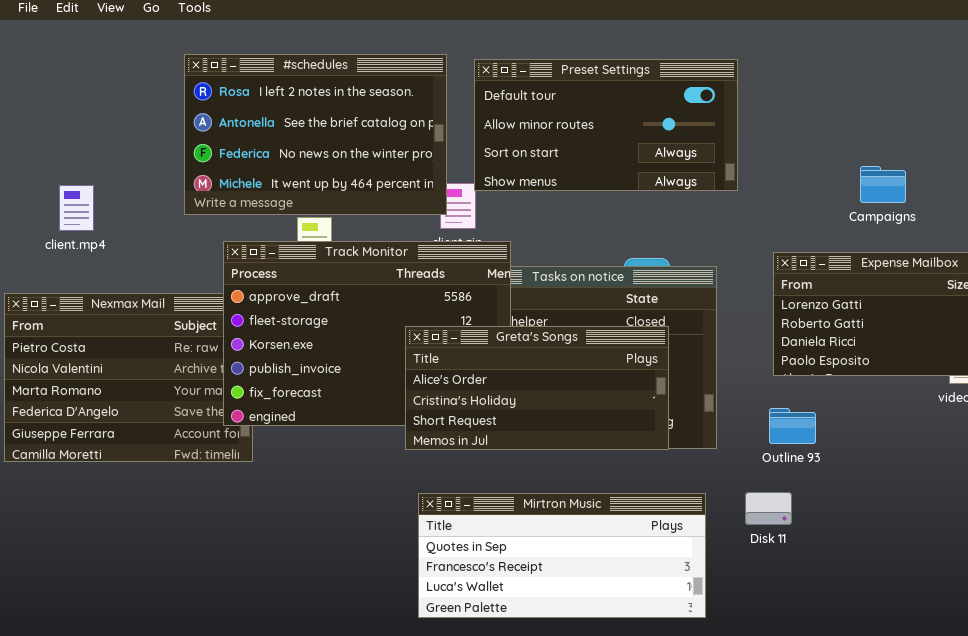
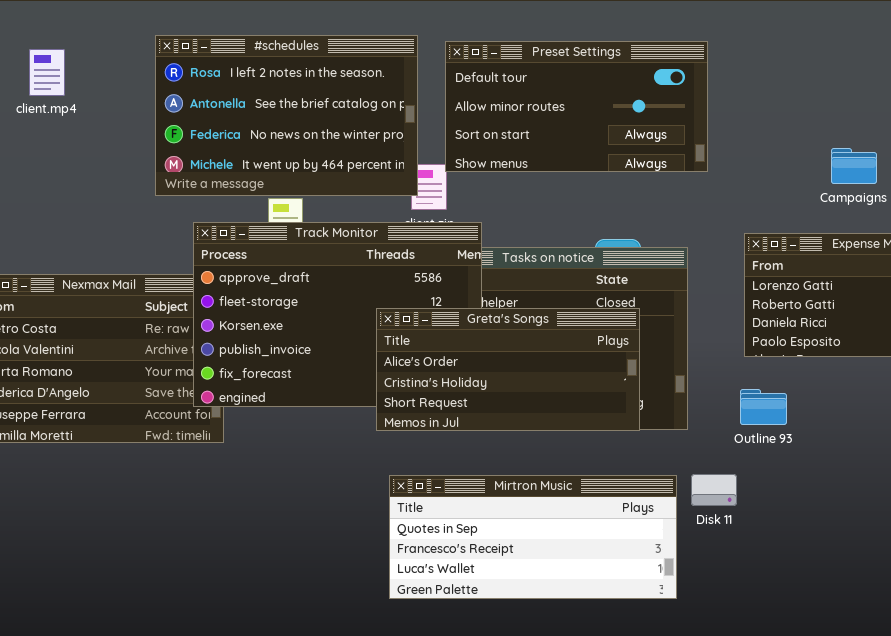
client.mp4: [59,185,94,231] -> [29,49,65,96], moved
Disk 11: [745,492,792,525] -> [691,474,737,506], moved

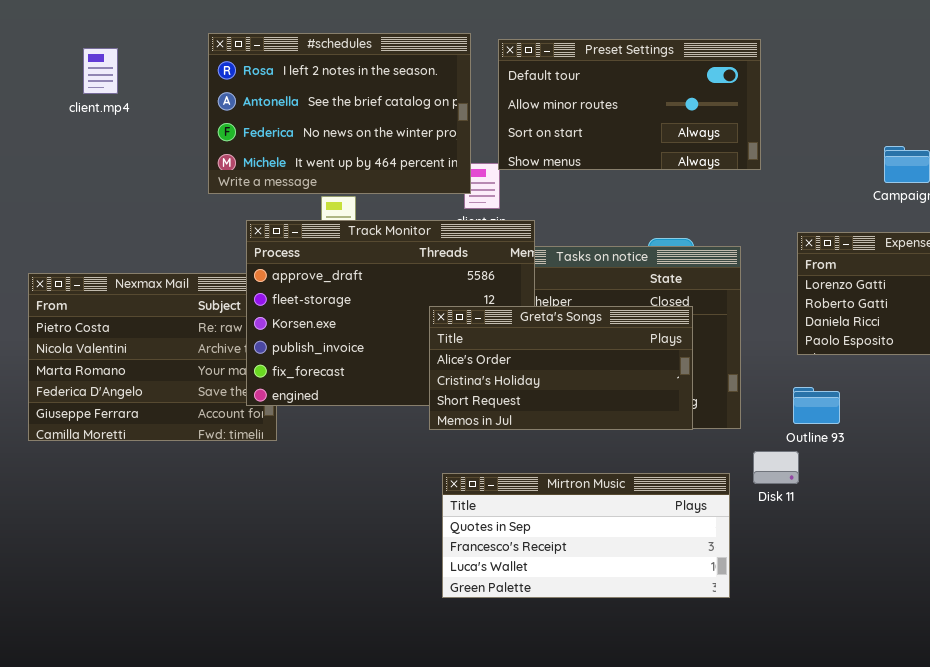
Disk 11: [691,474,737,506] -> [753,451,799,484], moved

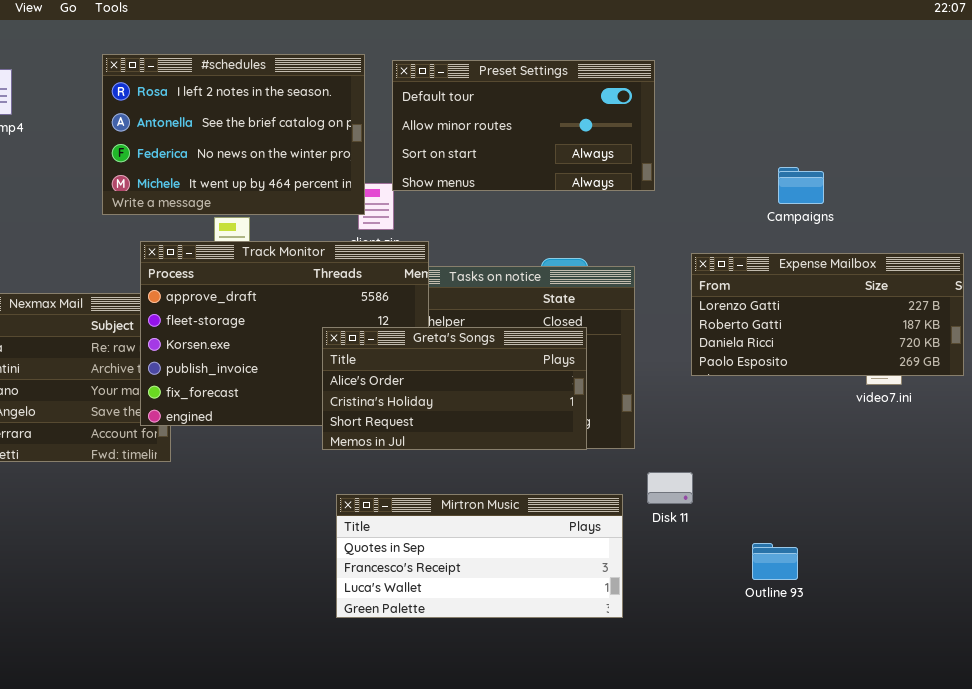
Outline 93: [793,387,840,424] -> [752,543,798,580], moved

